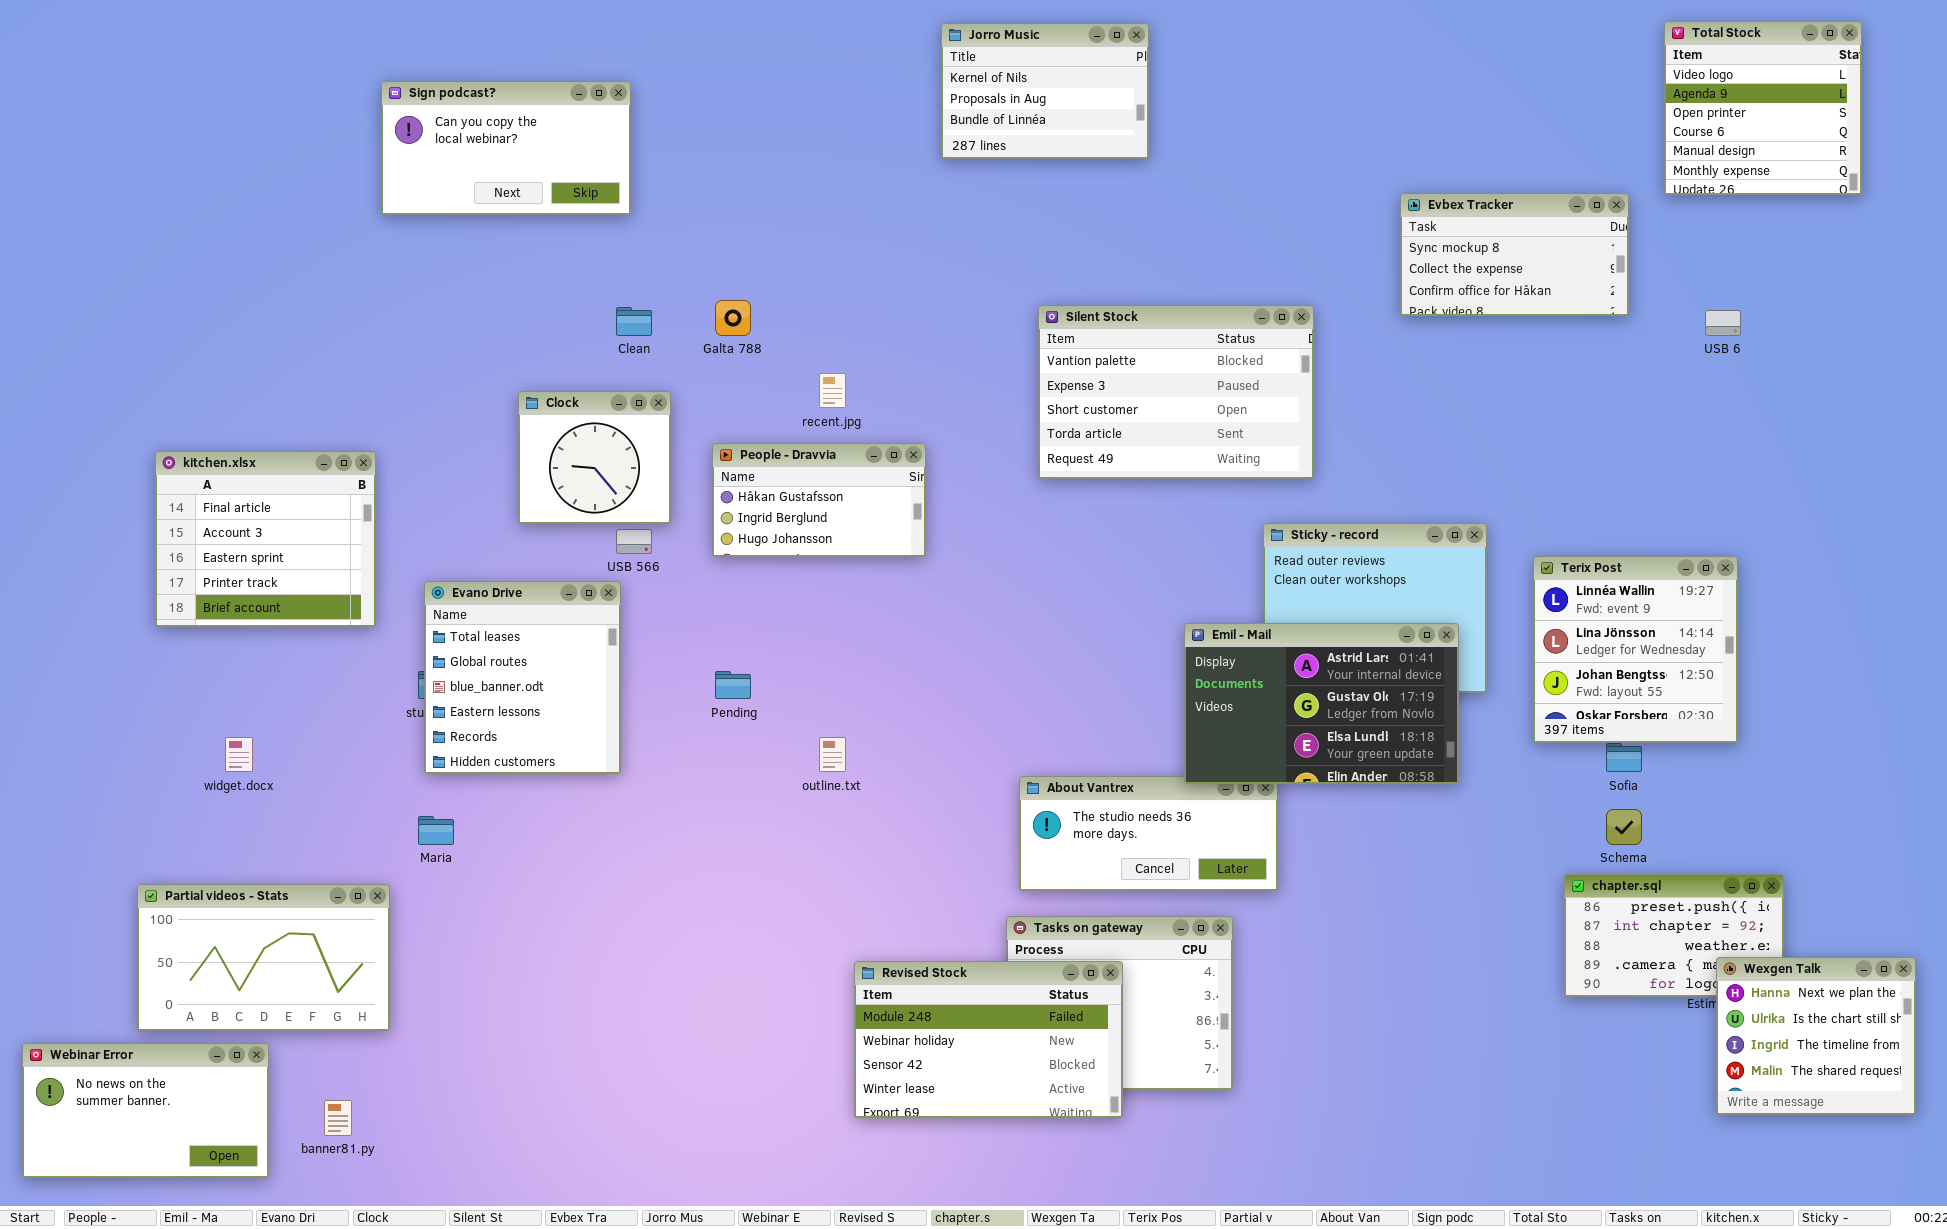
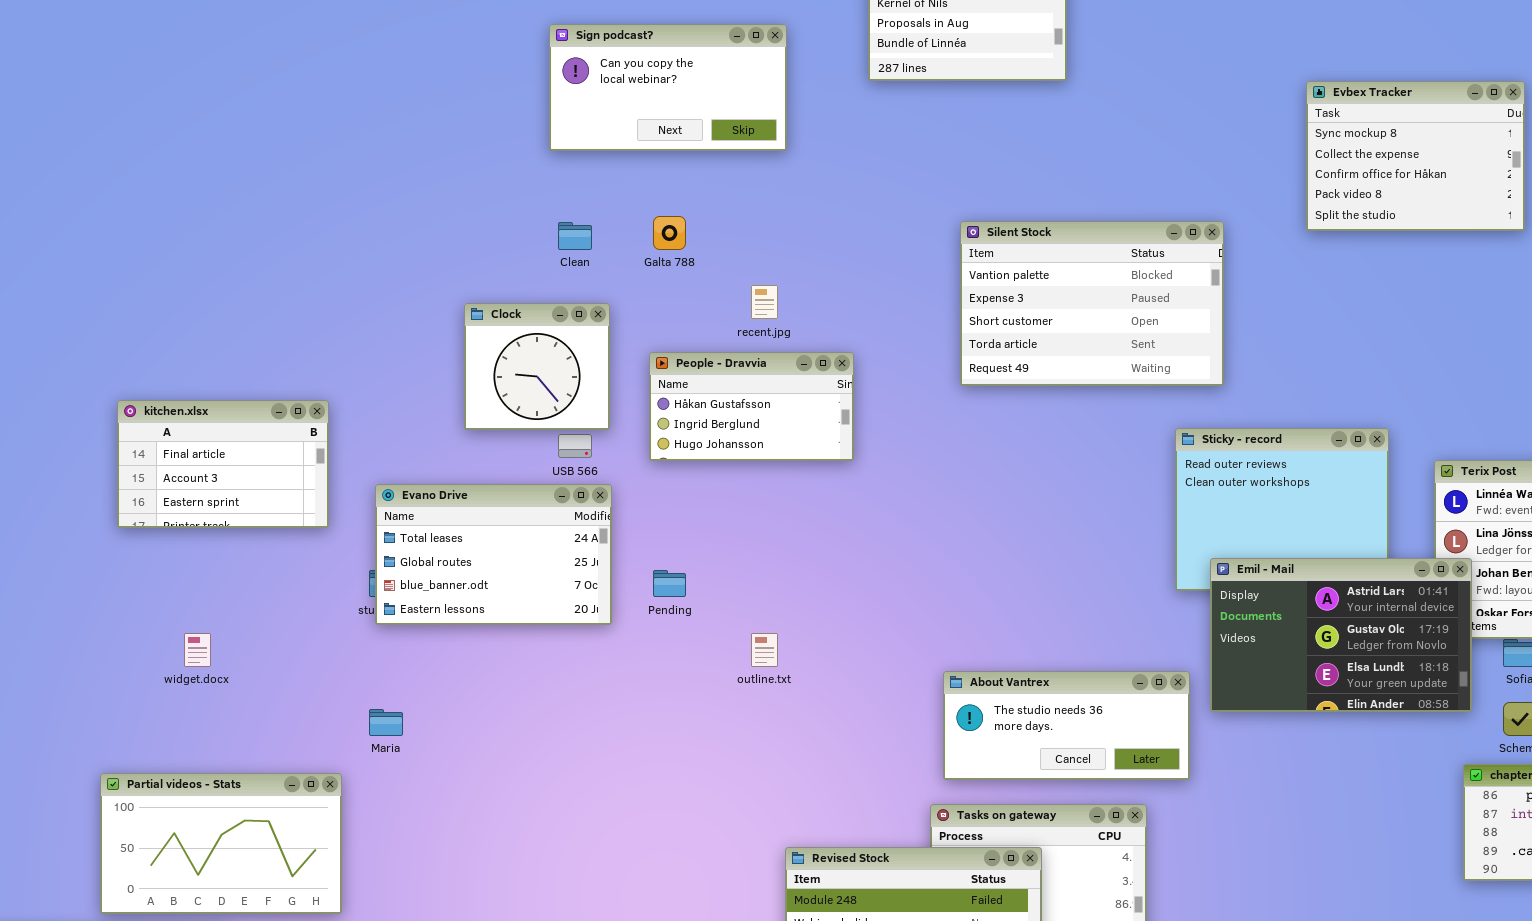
Sign podcast?: [381,81,631,215] -> [549,24,787,151], moved
Evbex Tracker: [1400,193,1629,316] -> [1306,81,1525,231], resized
kitchen.xlsx: [155,451,376,627] -> [117,400,329,528], resized
Evano Drive: [424,581,621,774] -> [375,484,612,625], resized
Emil - Mail: [1184,623,1459,784] -> [1210,558,1472,712], moved

